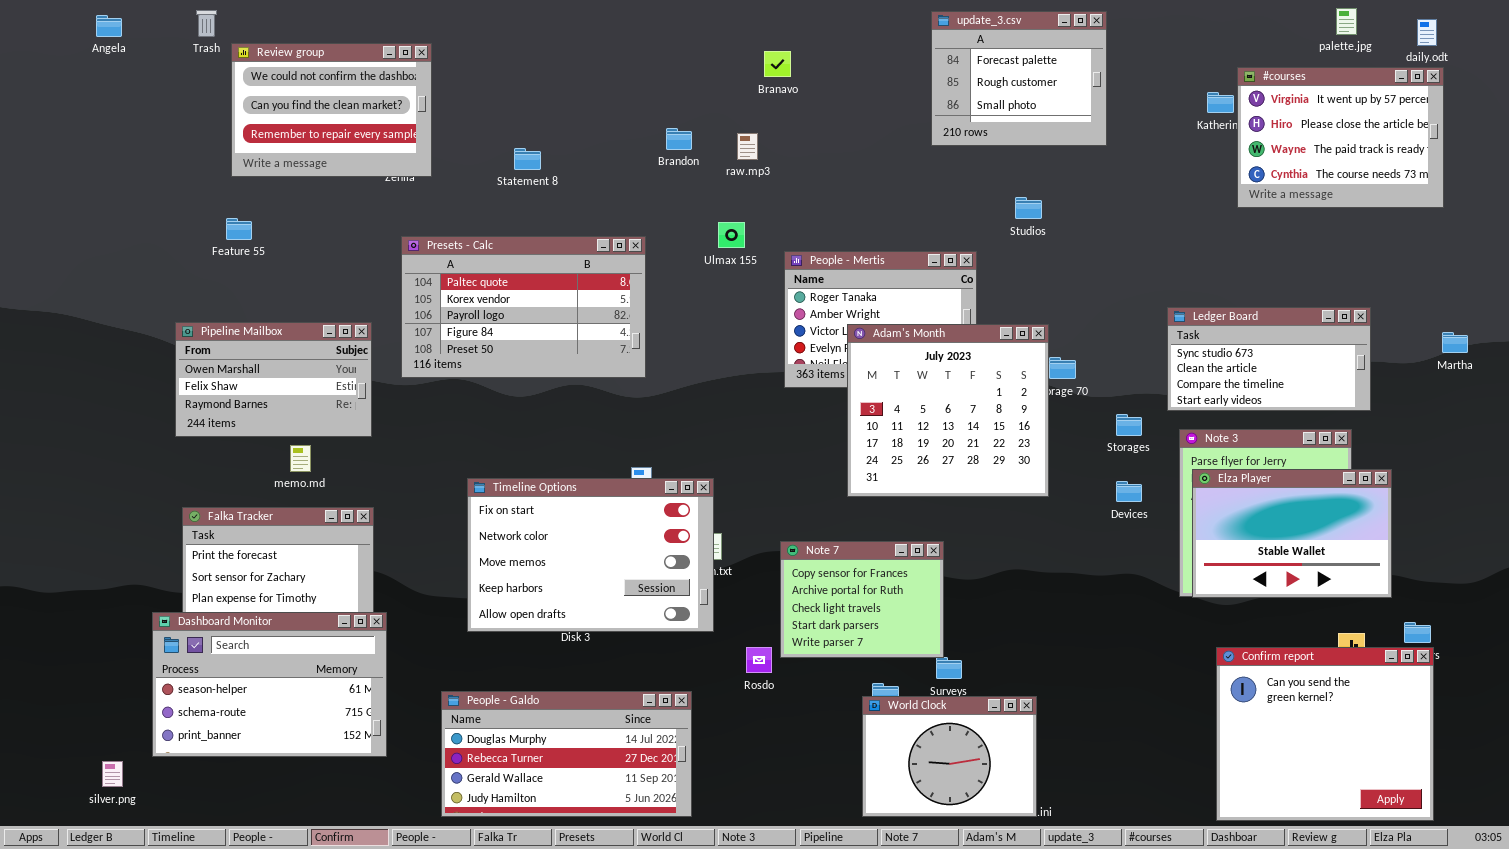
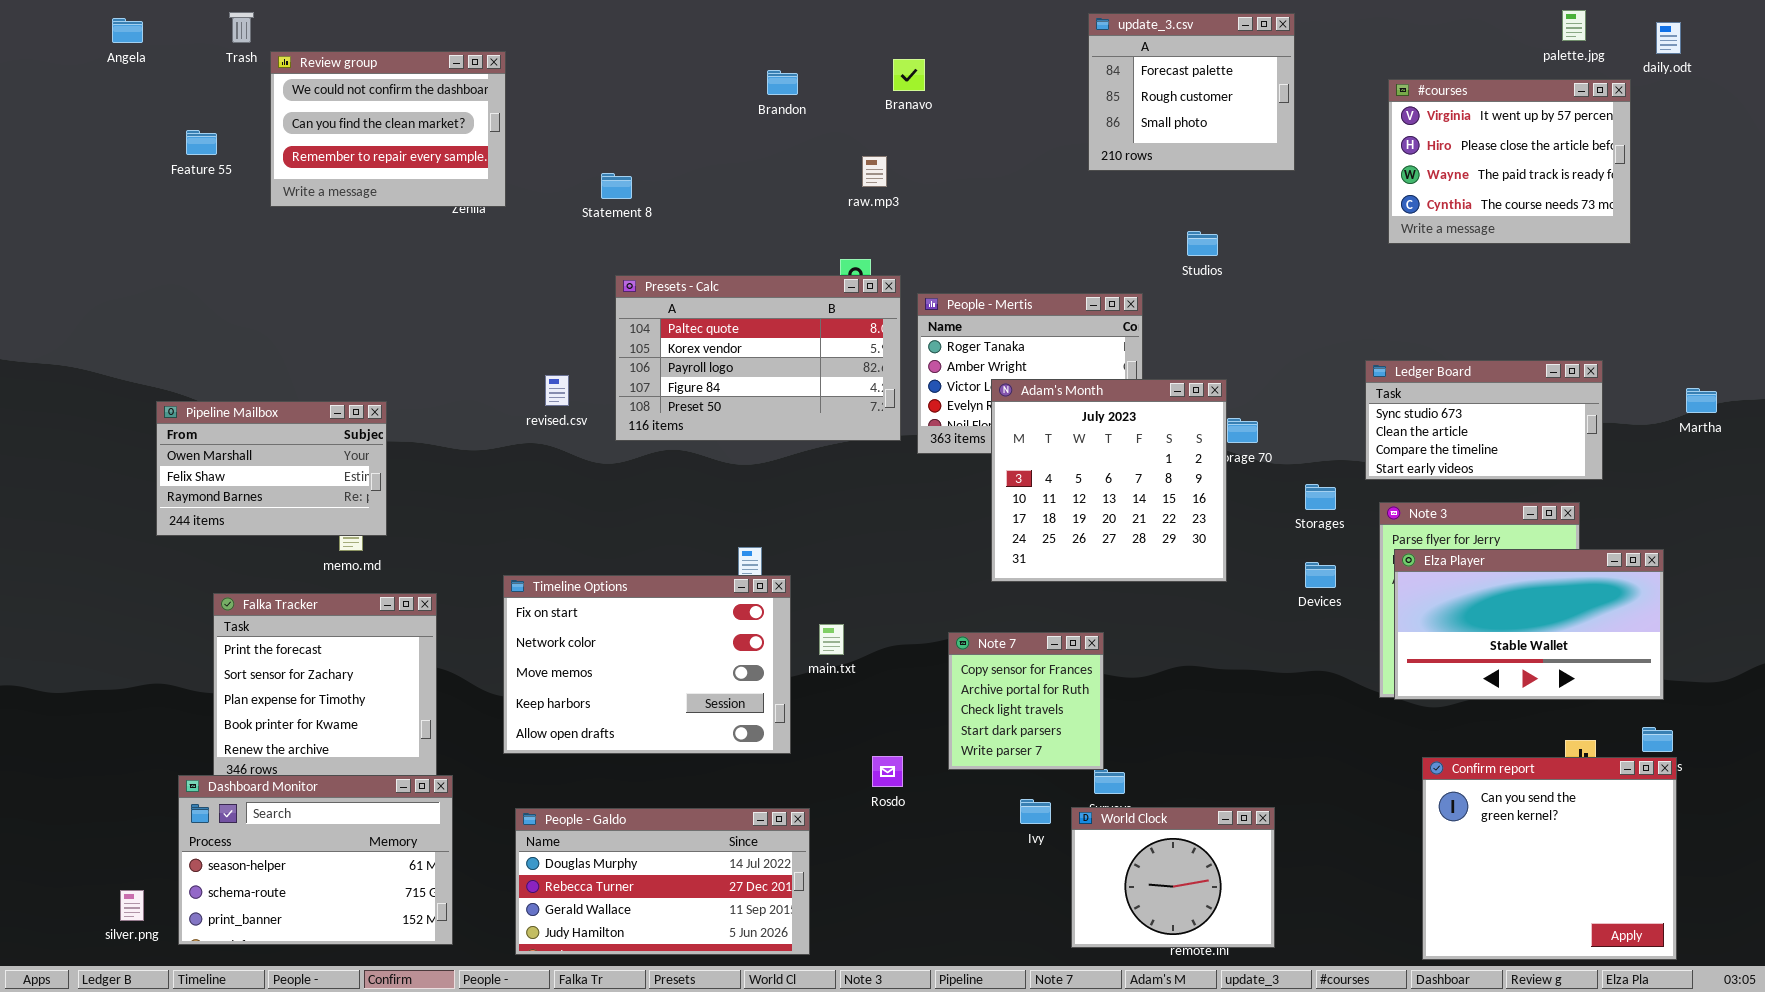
#courses: [1237,67,1444,208] -> [1388,79,1631,244], moved
Brandon: [666,128,692,150] -> [767,70,798,95], moved
Feature 55: [226,218,252,240] -> [186,130,217,155], moved
Presets - Calc: [401,236,646,378] -> [615,275,901,441], moved
Pipeline Mailbox: [175,322,372,437] -> [156,401,387,536], moved
Elza Player: [1192,469,1392,598] -> [1394,549,1664,700], resized
Timeline Options: [467,478,714,632] -> [503,575,791,754], moved
Note 7: [780,541,944,658] -> [948,632,1104,770], resized
Dashboard Monitor: [152,612,387,757] -> [178,775,453,945], moved
World Clock: [862,696,1037,817] -> [1071,807,1275,948], moved

